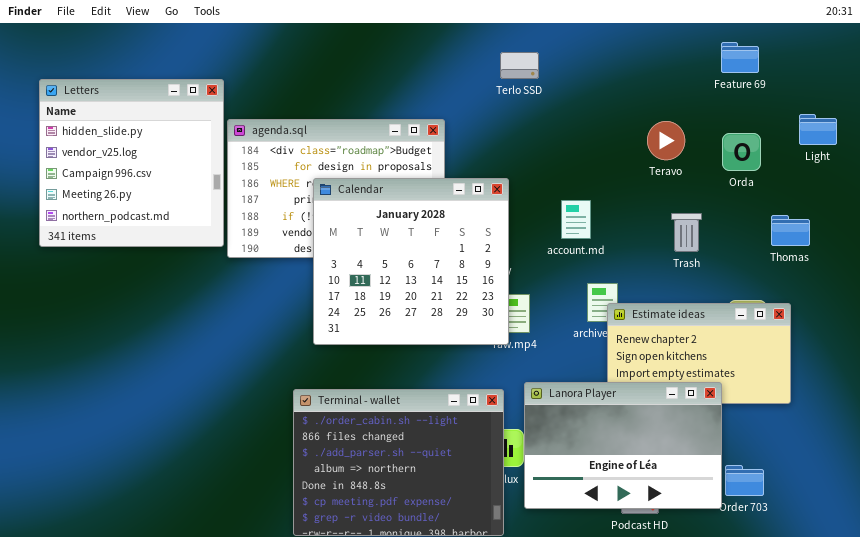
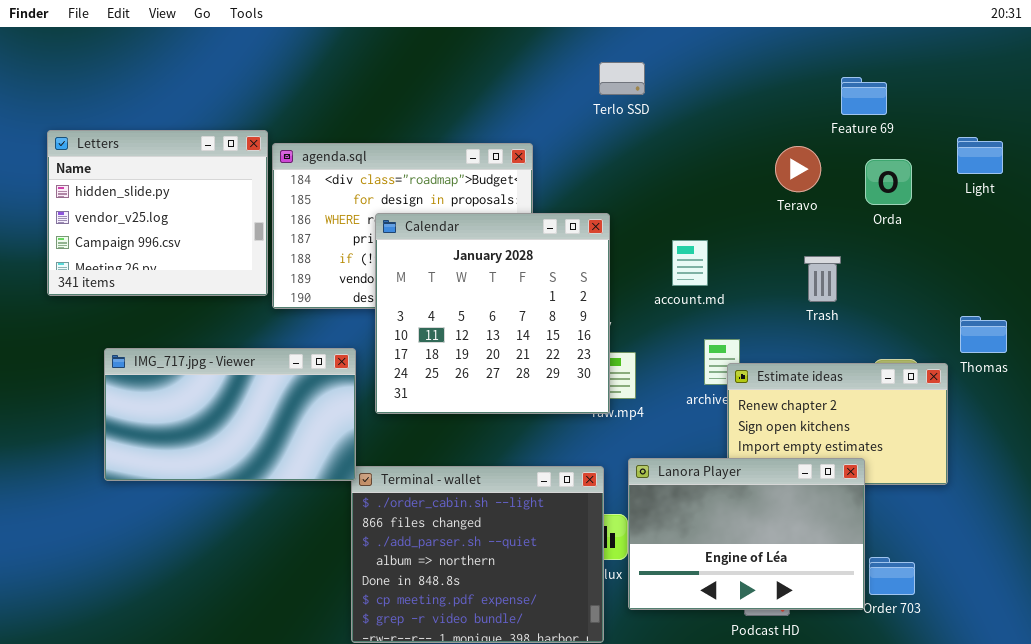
Feature 69: [721,42,759,73] -> [841,77,887,115], moved
Letters: [39,79,224,247] -> [47,130,268,296], resized
Thomas: [771,215,810,246] -> [960,316,1007,353], moved
IMG_717.jpg - Viewer: none -> [104,348,356,481], opened

